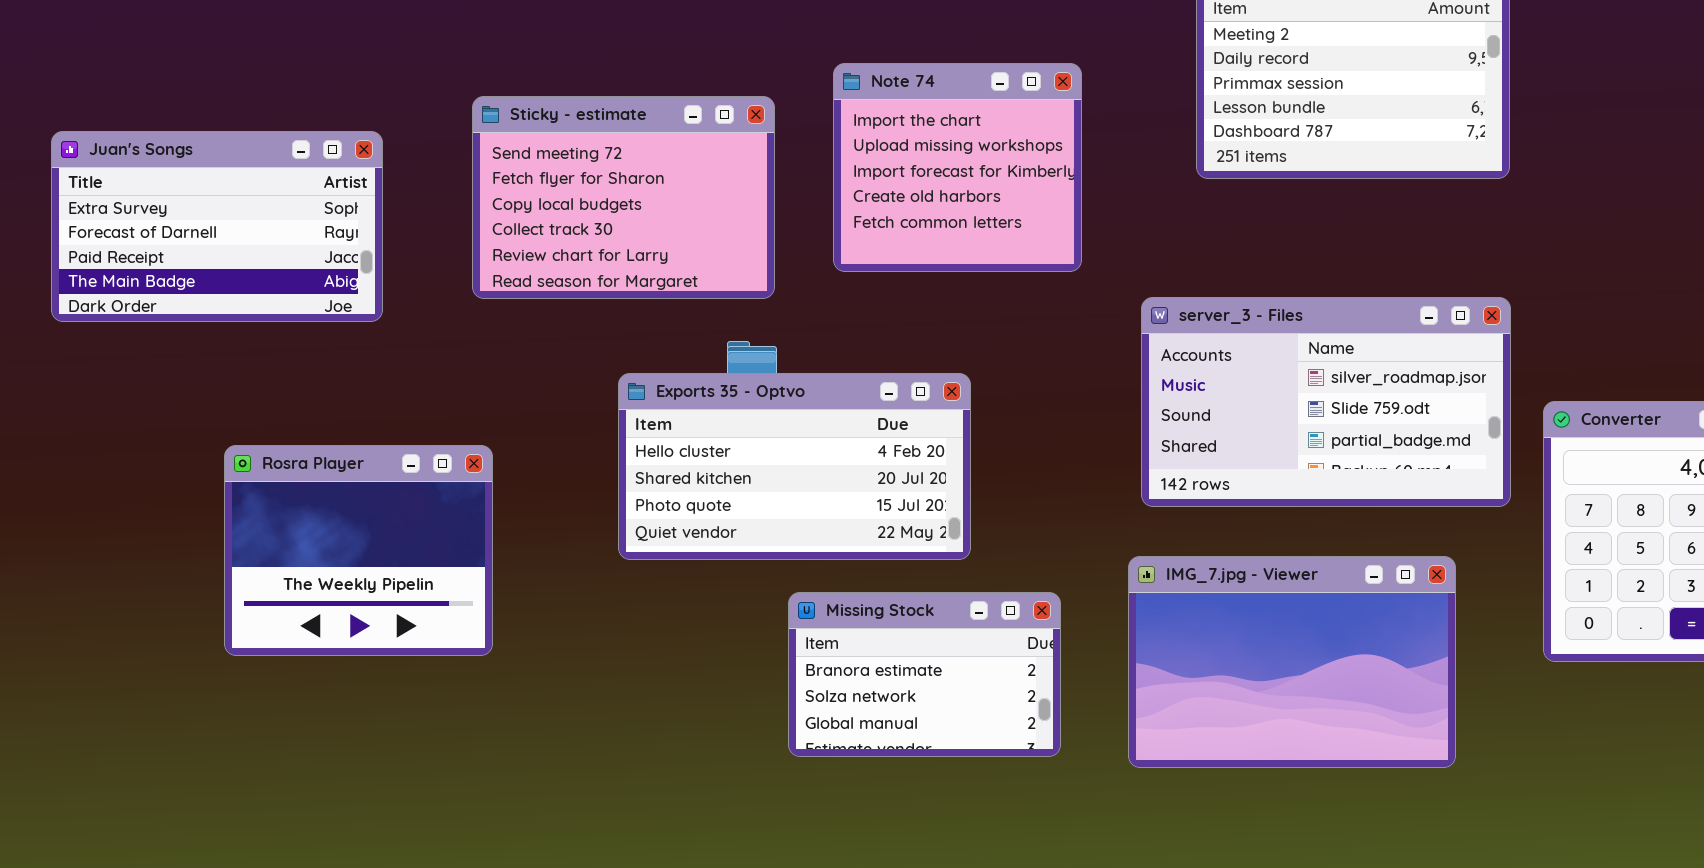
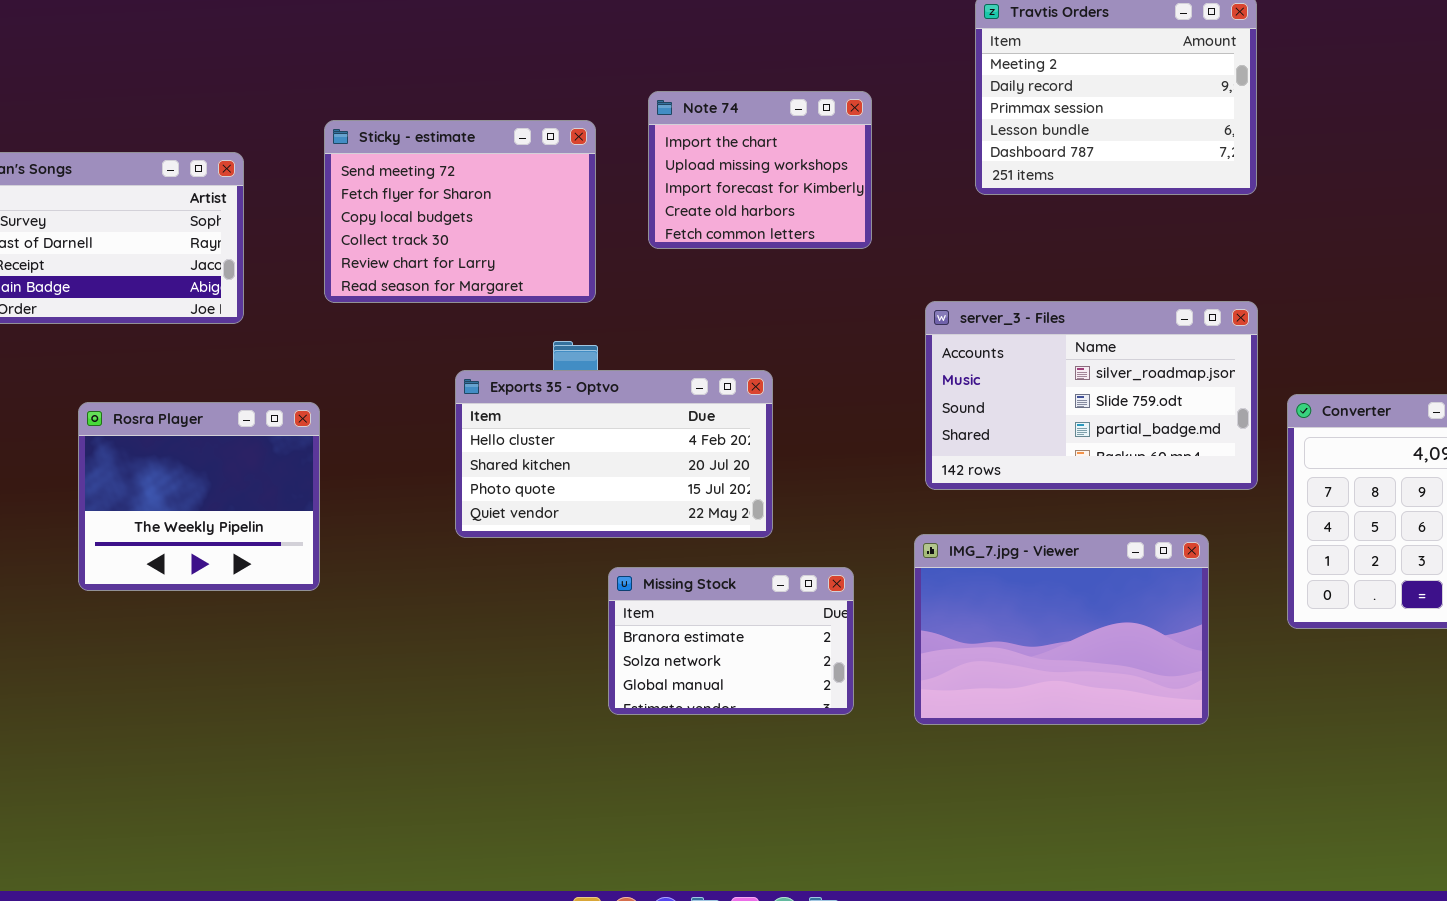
Note 74: [833,63,1082,272] -> [648,91,872,249], resized
Rosra Player: [224,445,493,656] -> [78,402,320,591], moved

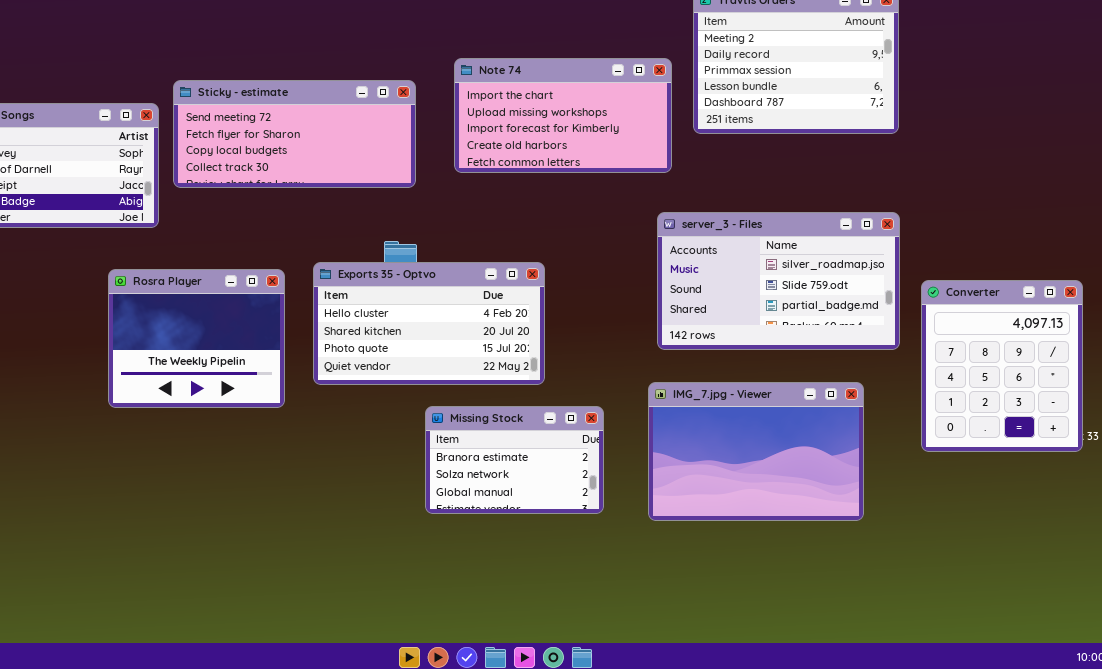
Note 74: [648,91,872,249] -> [454,58,672,173], resized
Sticky - estimate: [324,120,596,303] -> [173,80,416,188], resized
Rosra Player: [78,402,320,591] -> [108,269,285,408], moved

